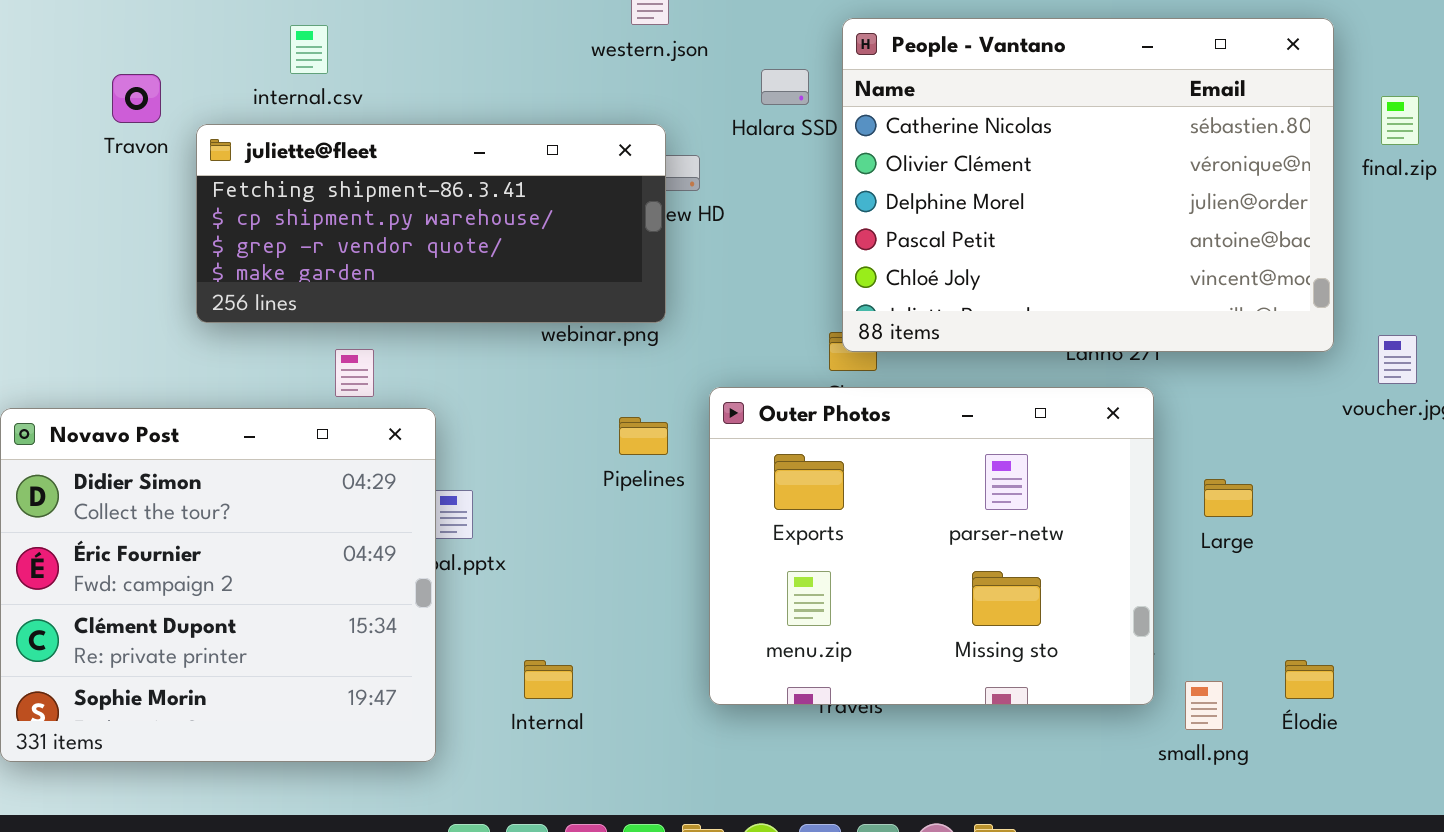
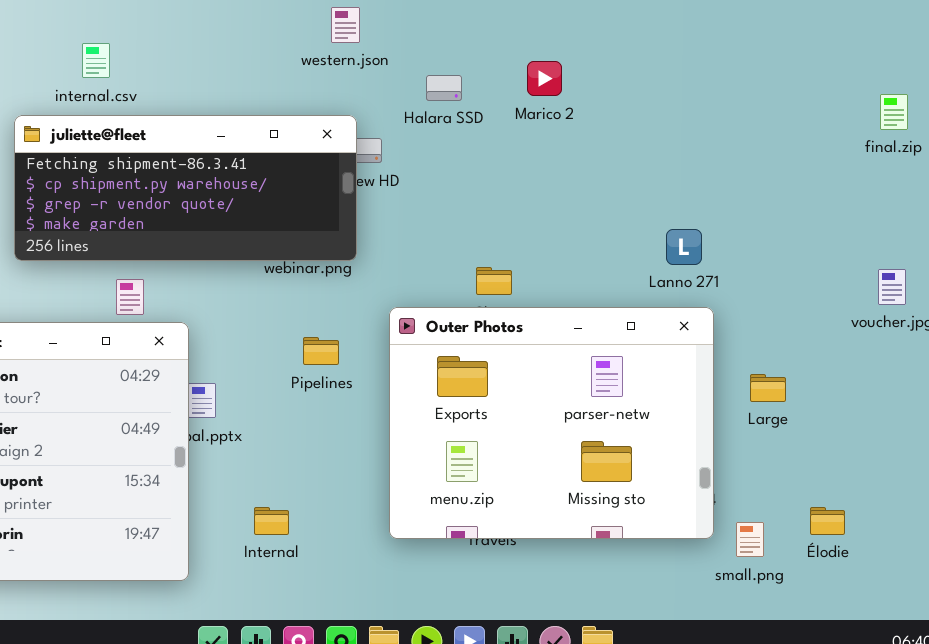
People - Vantano: [842,18,1334,352] -> none, closed
Pipelines: [619,417,668,455] -> [303,337,339,365], moved

